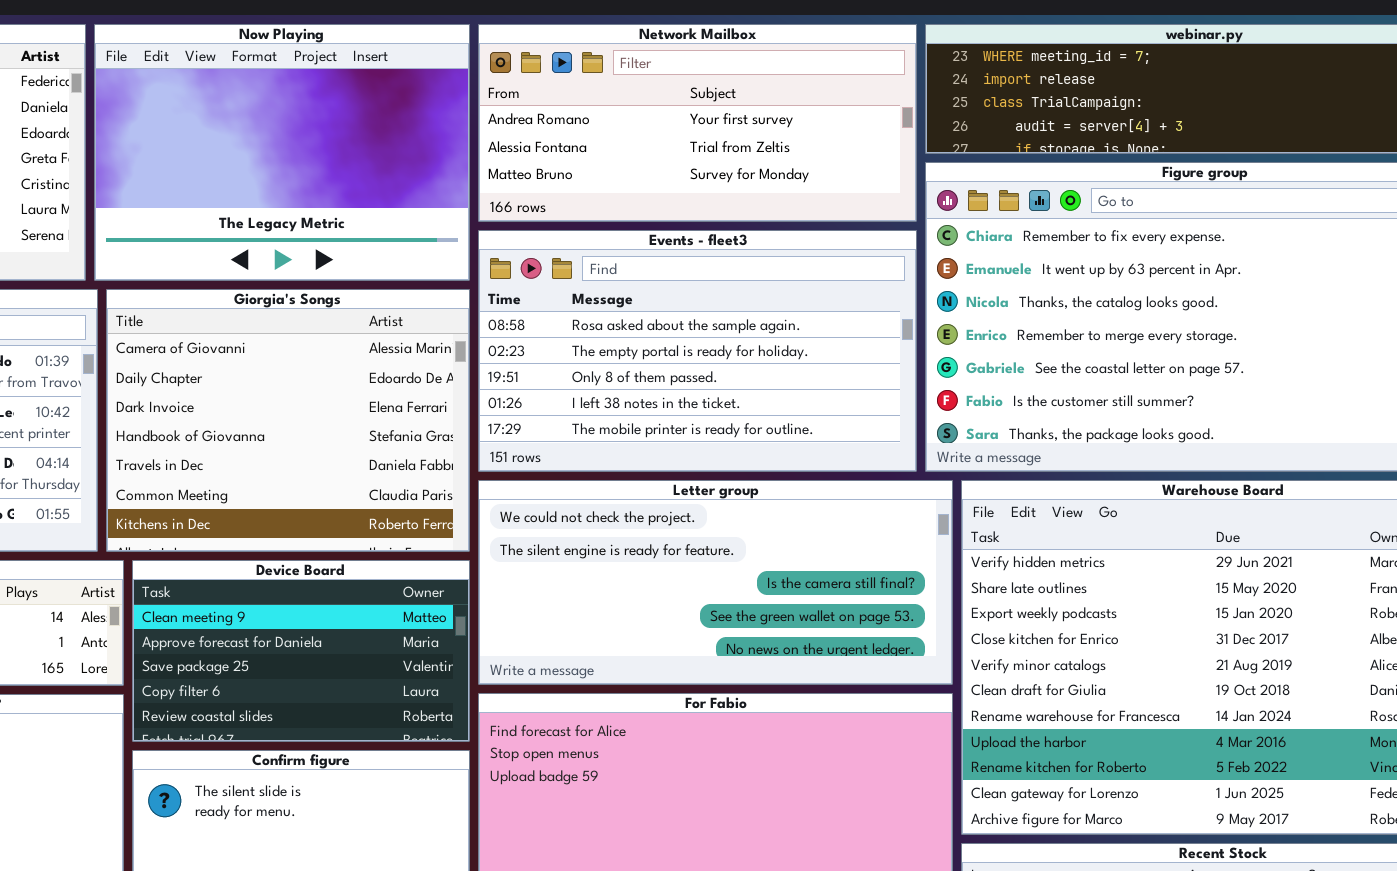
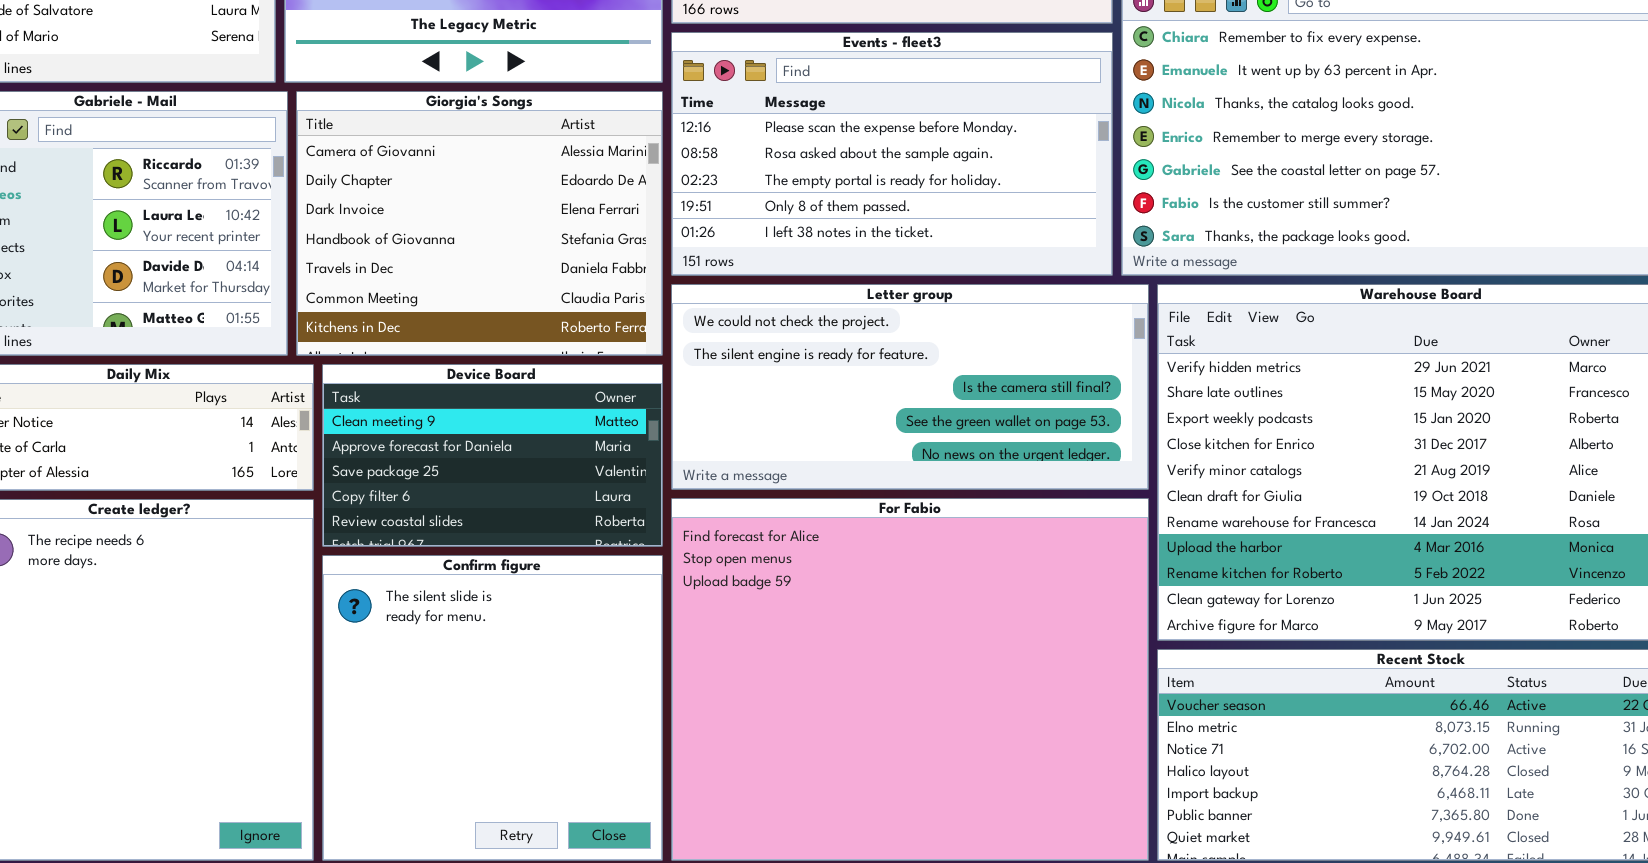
Events - fleet3: [478,230,917,472] -> [671,32,1113,276], scrolled up 1 row

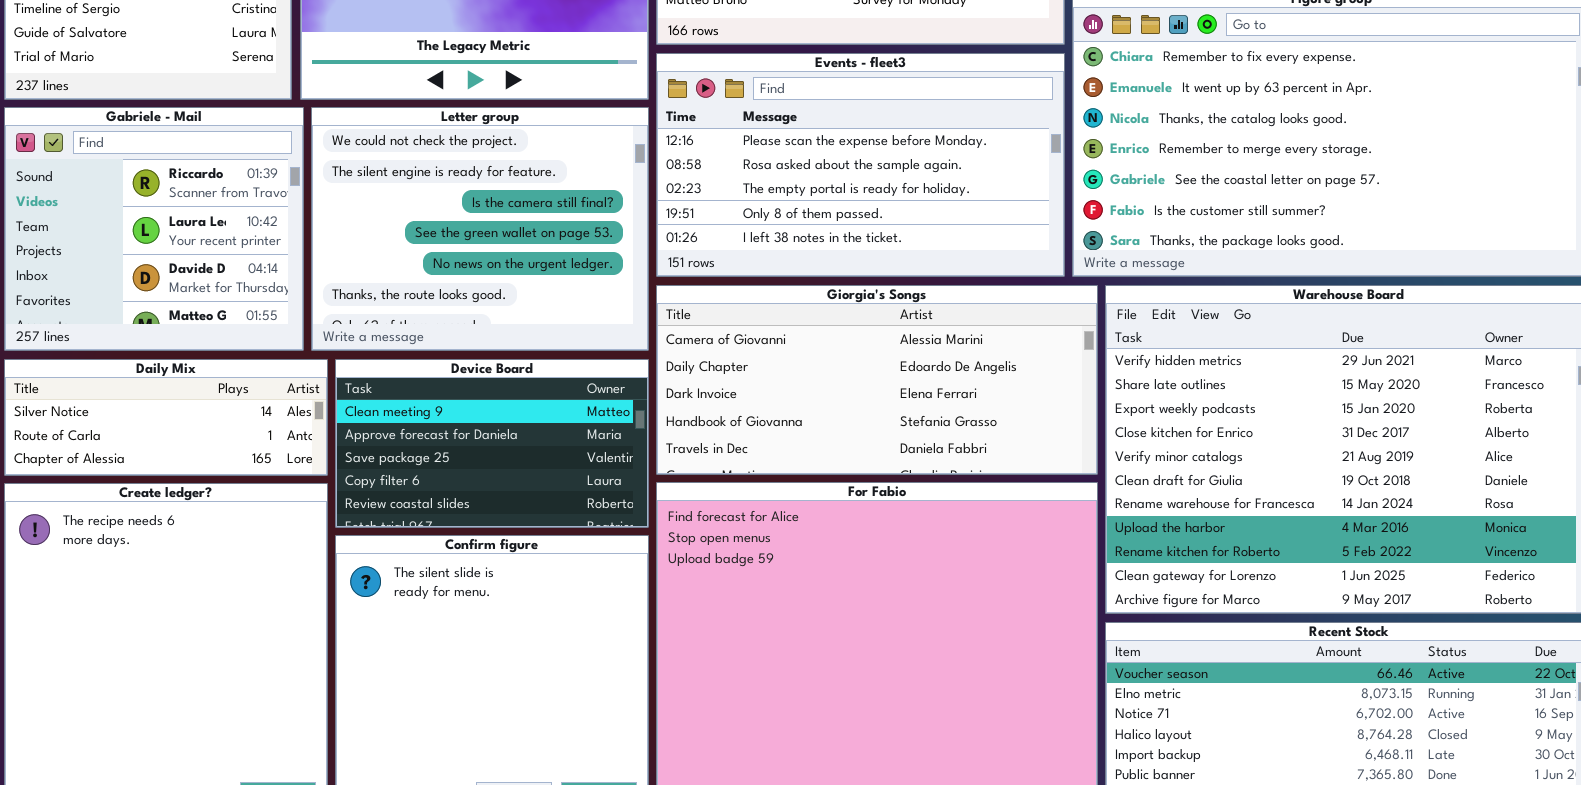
Giorgia's Songs: [296,91,663,356] -> [656,285,1098,475], moved, resized
Letter group: [671,284,1149,490] -> [311,107,649,351], moved, resized

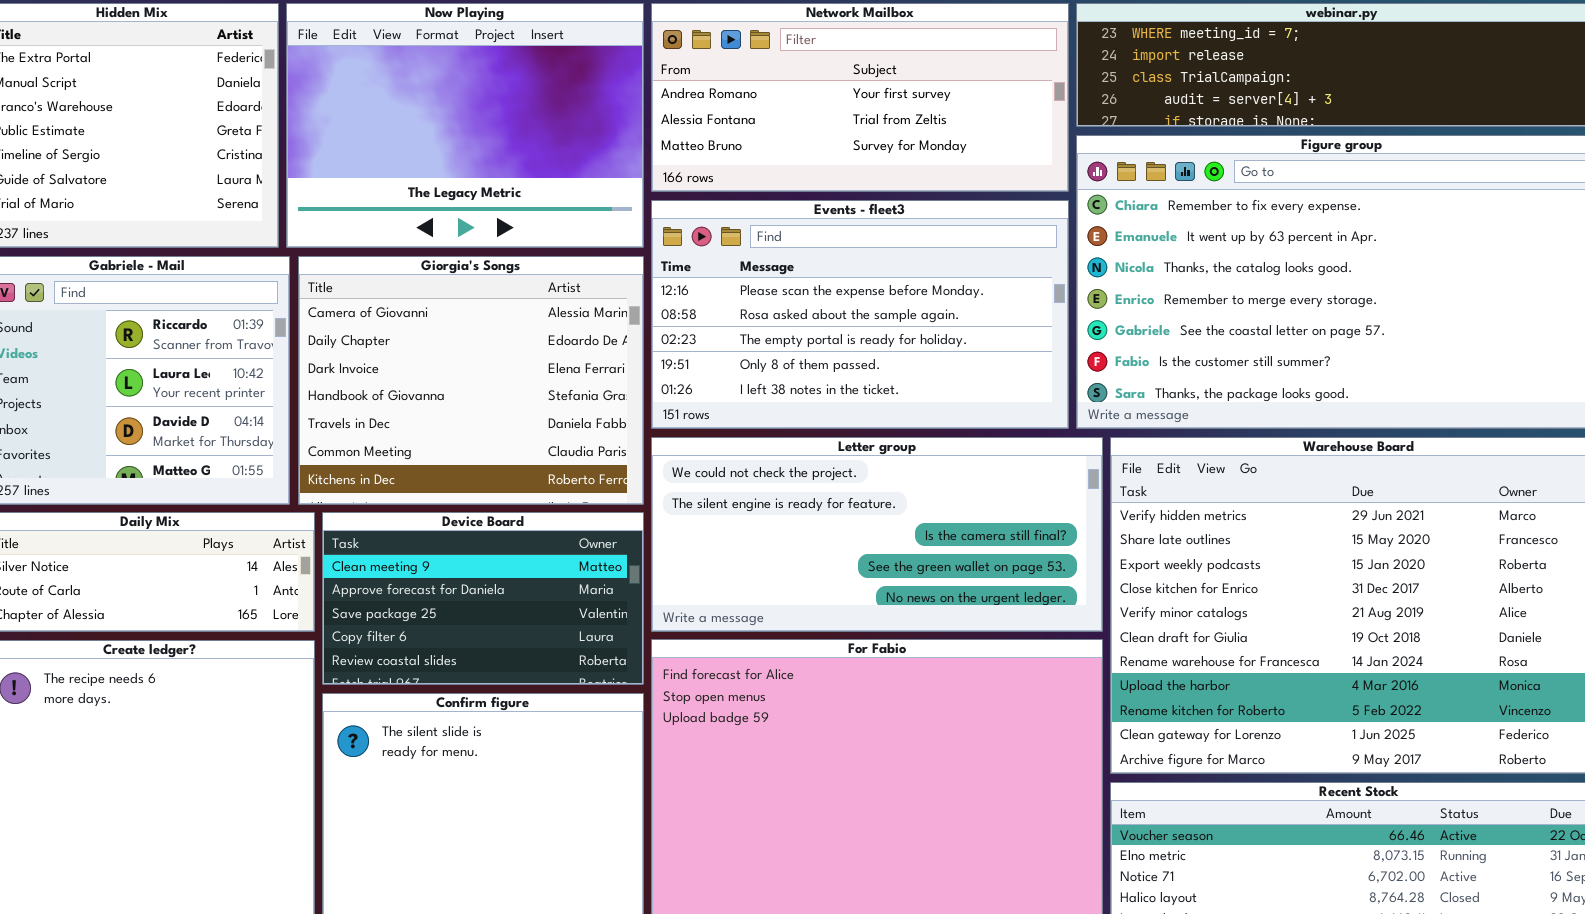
Letter group: [311,107,649,351] -> [651,437,1103,632], moved, resized
Giorgia's Songs: [656,285,1098,475] -> [298,256,644,505], moved, resized

